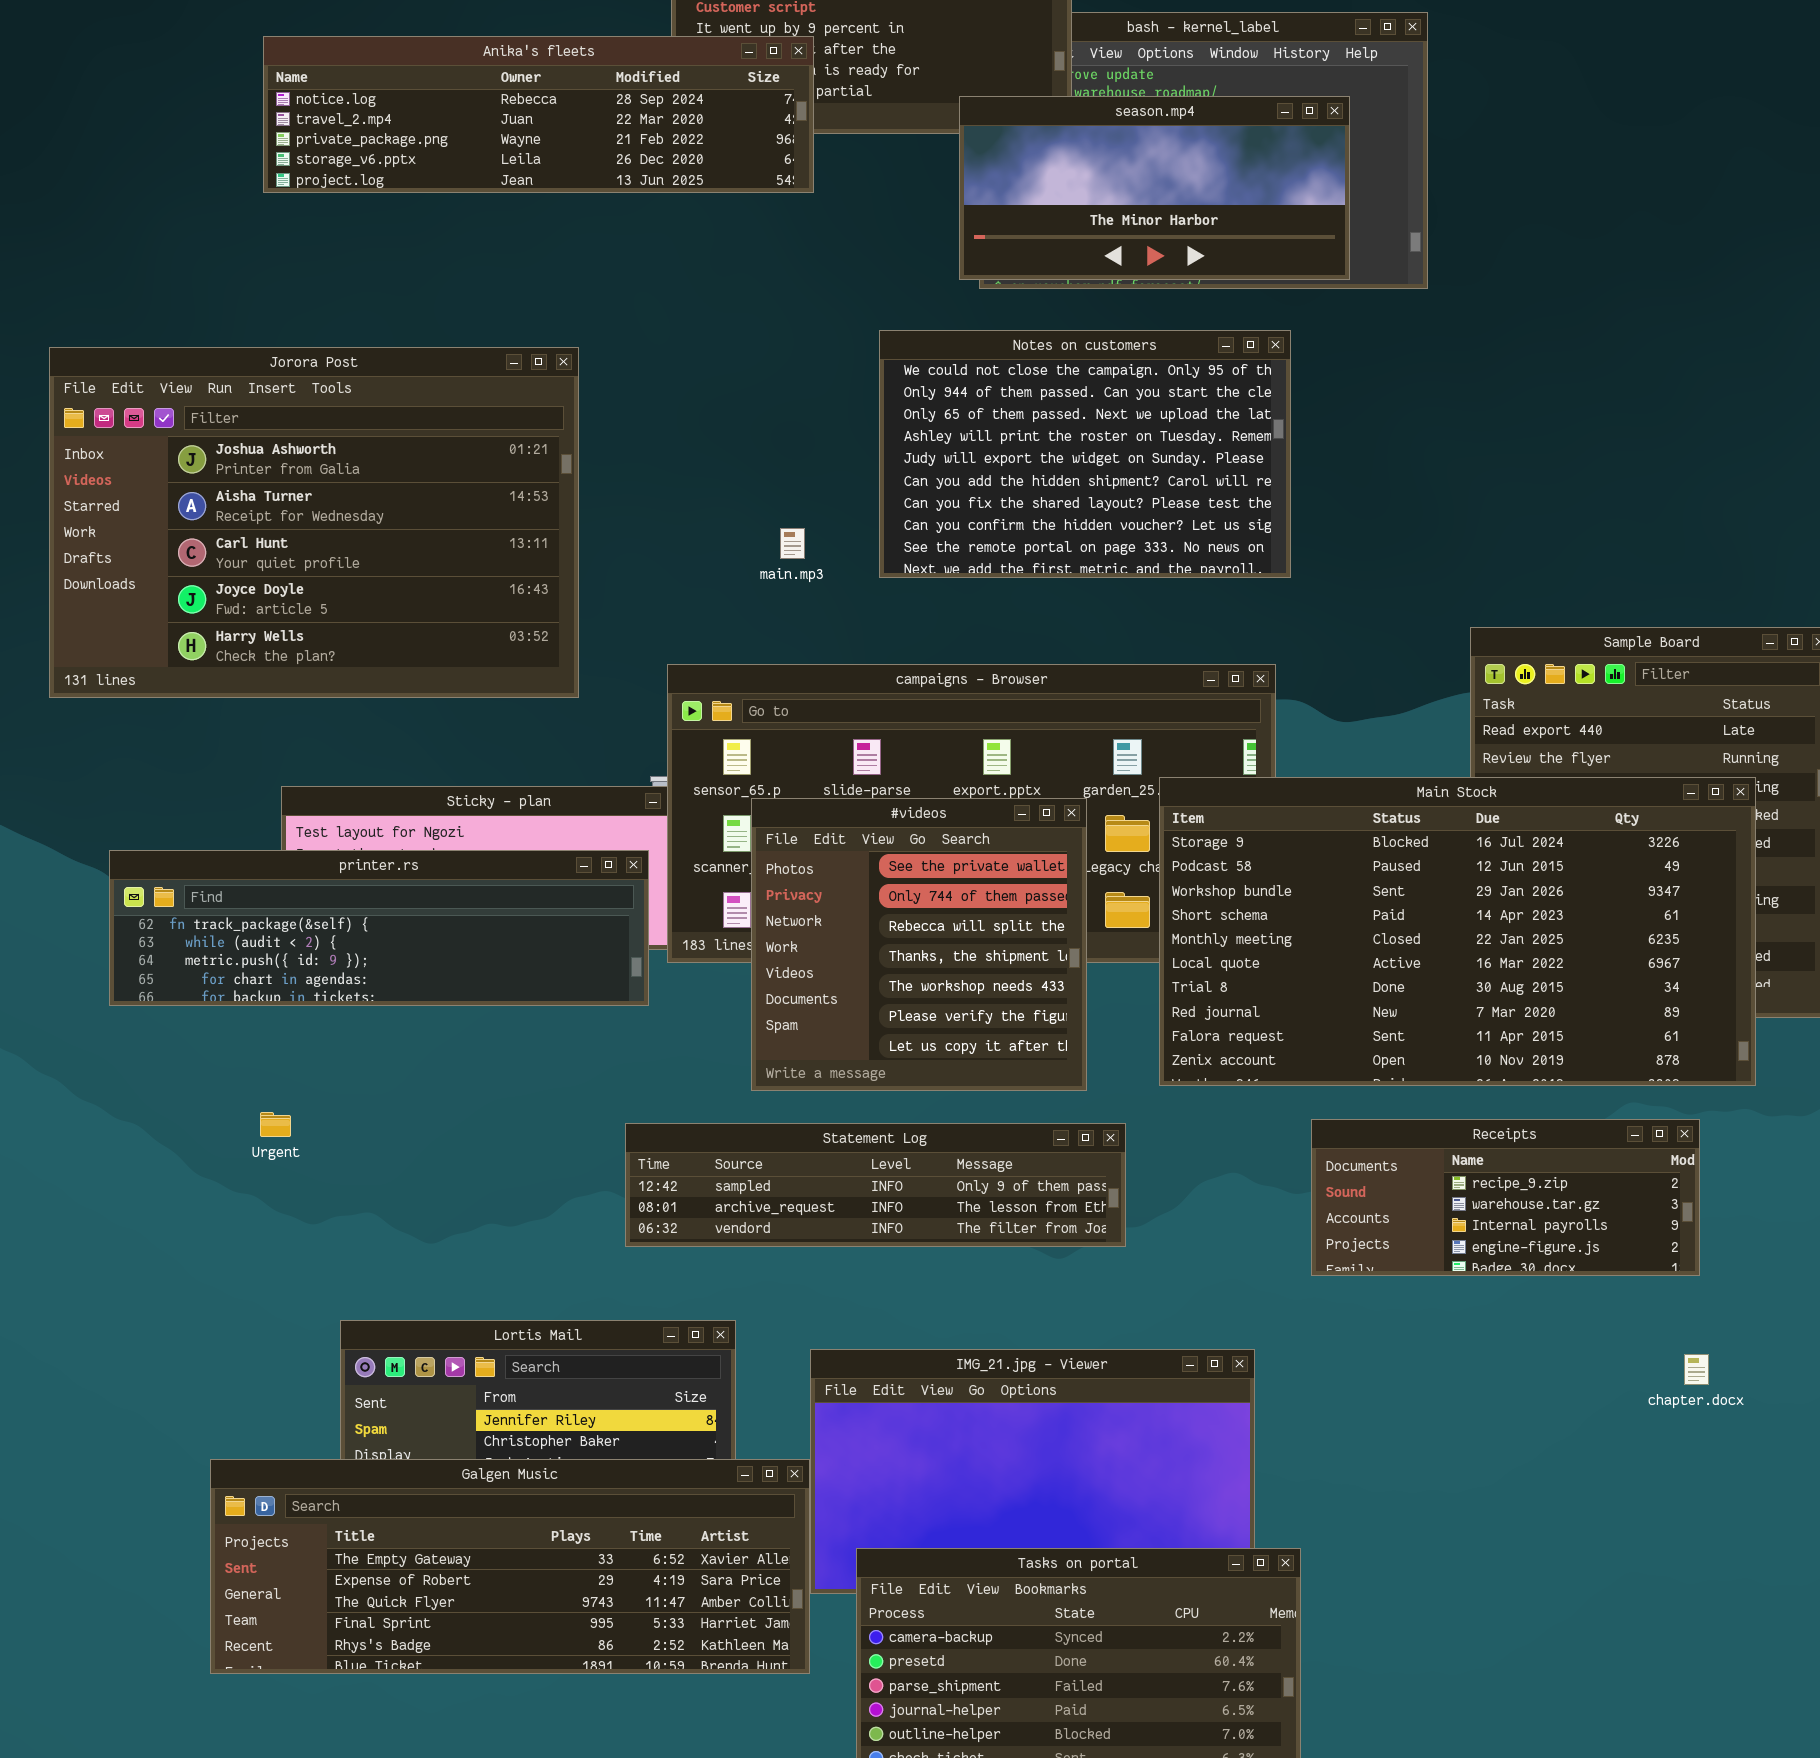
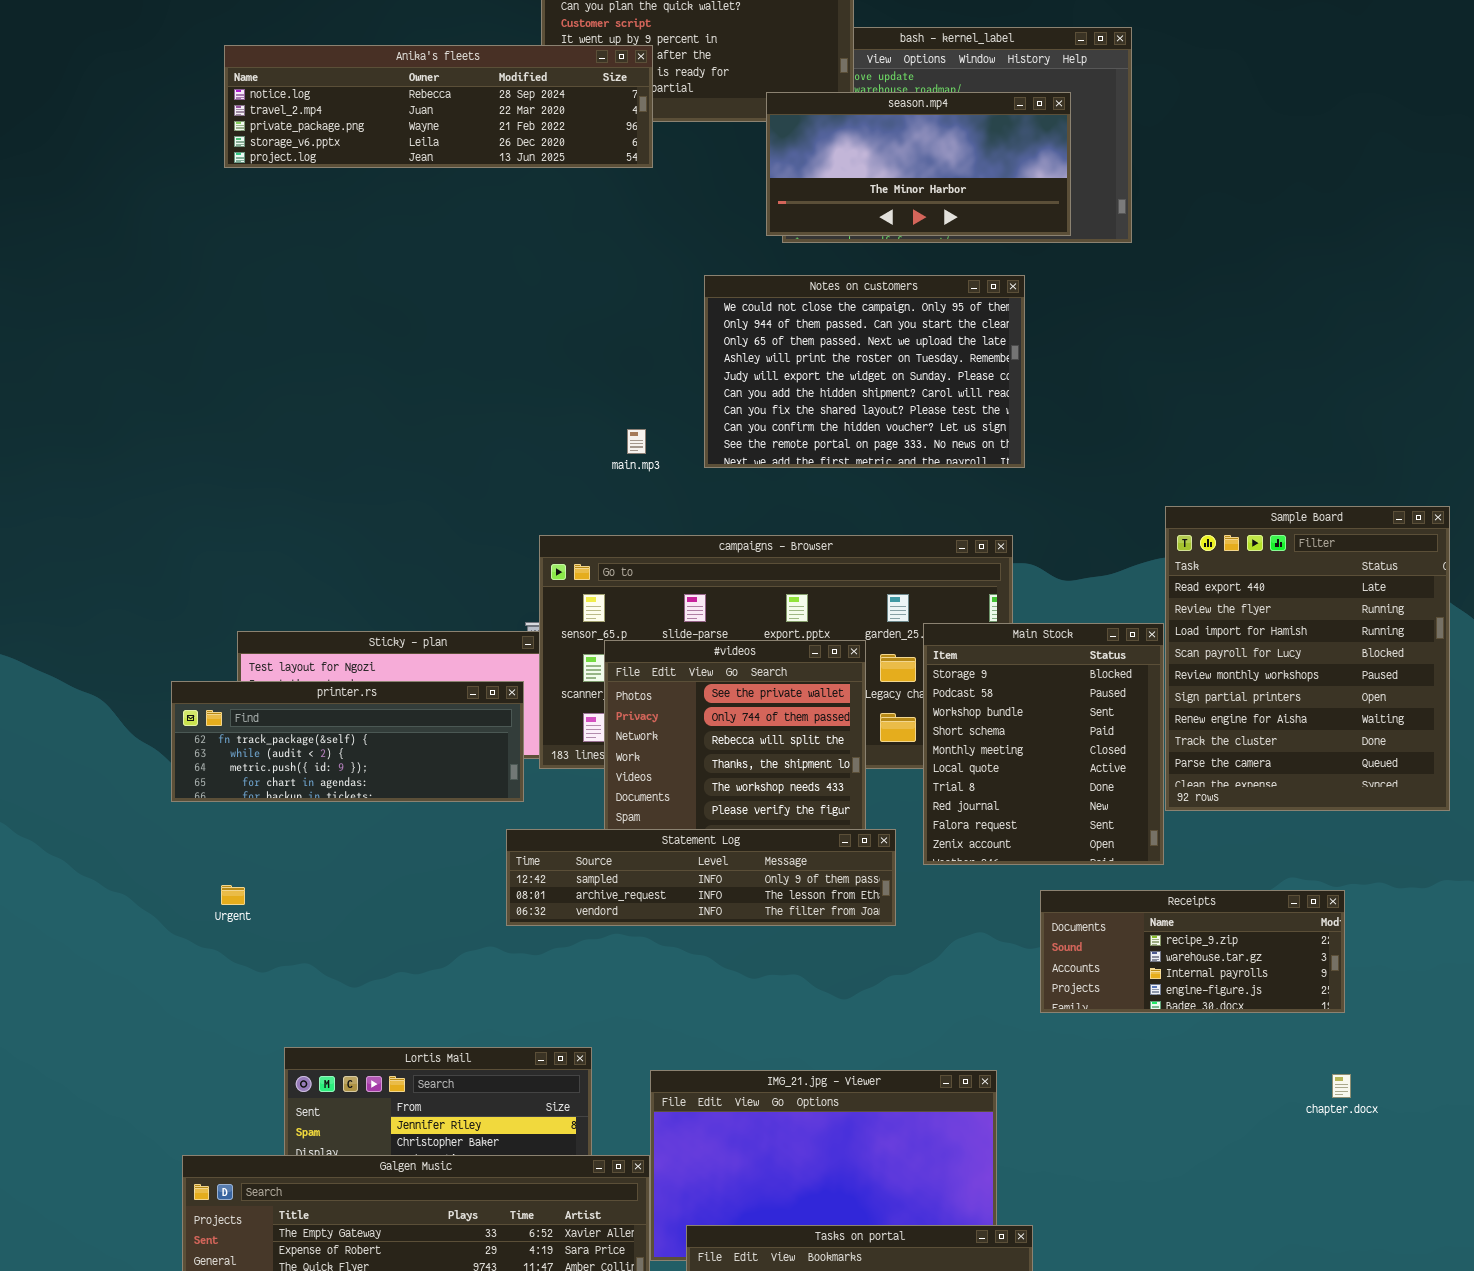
Jorora Post: [49,347,579,698] -> none, closed
Main Stock: [1159,777,1756,1086] -> [923,623,1164,865], resized
printer.rs: [109,850,649,1006] -> [171,681,524,802], resized
Statement Log: [625,1123,1126,1247] -> [506,829,896,926], moved

